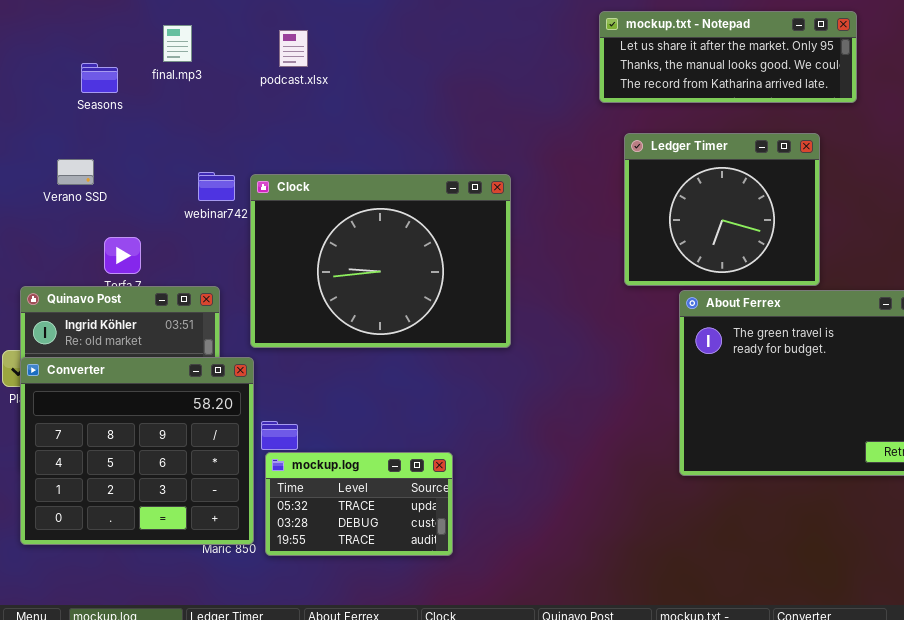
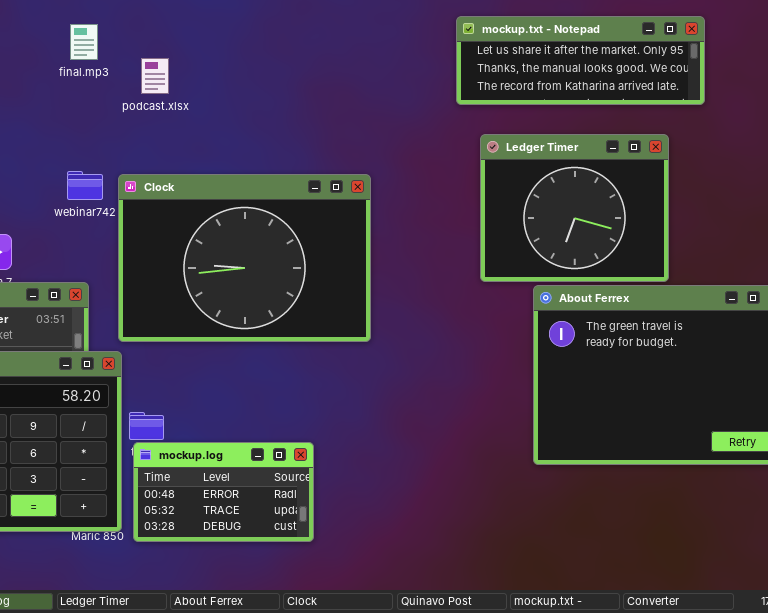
final.mp3: [163,25,192,62] -> [70,24,98,60], moved
podcast.xlsx: [279,30,308,67] -> [141,58,169,94], moved
mockup.log: [265,452,453,556] -> [133,442,314,542], scrolled up 1 row

